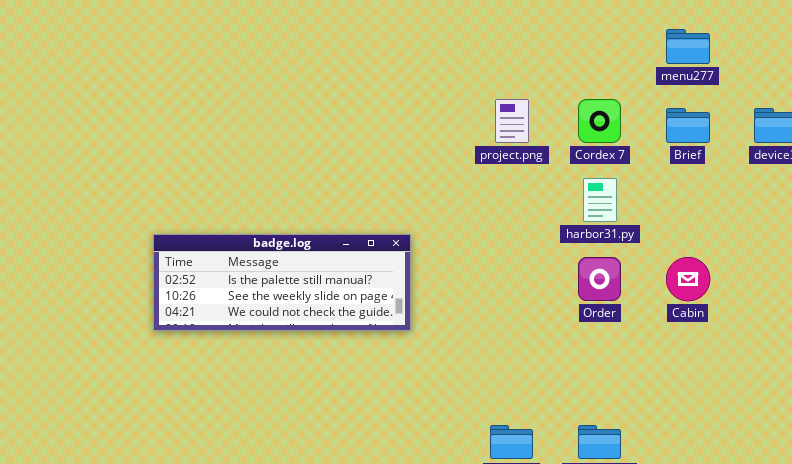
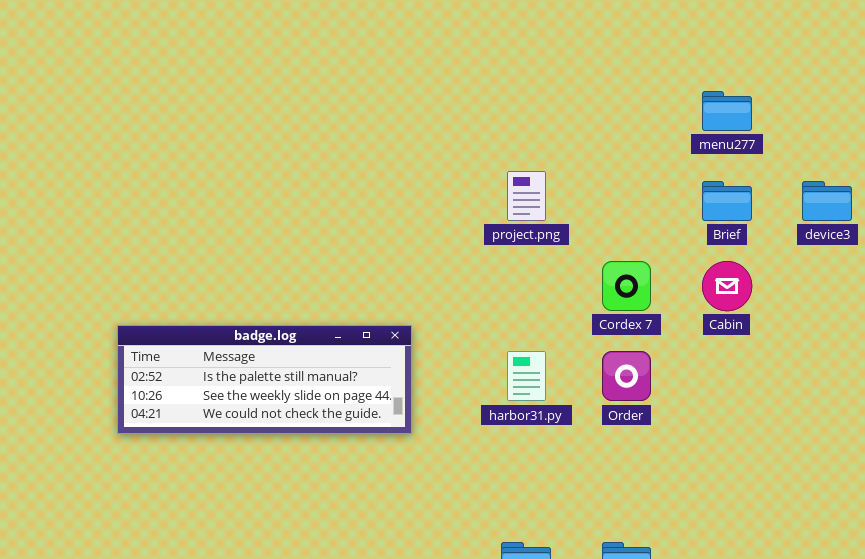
Cordex 7: [578,99,621,143] -> [602,261,651,311], moved
harbor31.py: [583,178,617,222] -> [507,351,546,401], moved
Cabin: [666,257,710,301] -> [702,261,752,311], moved

